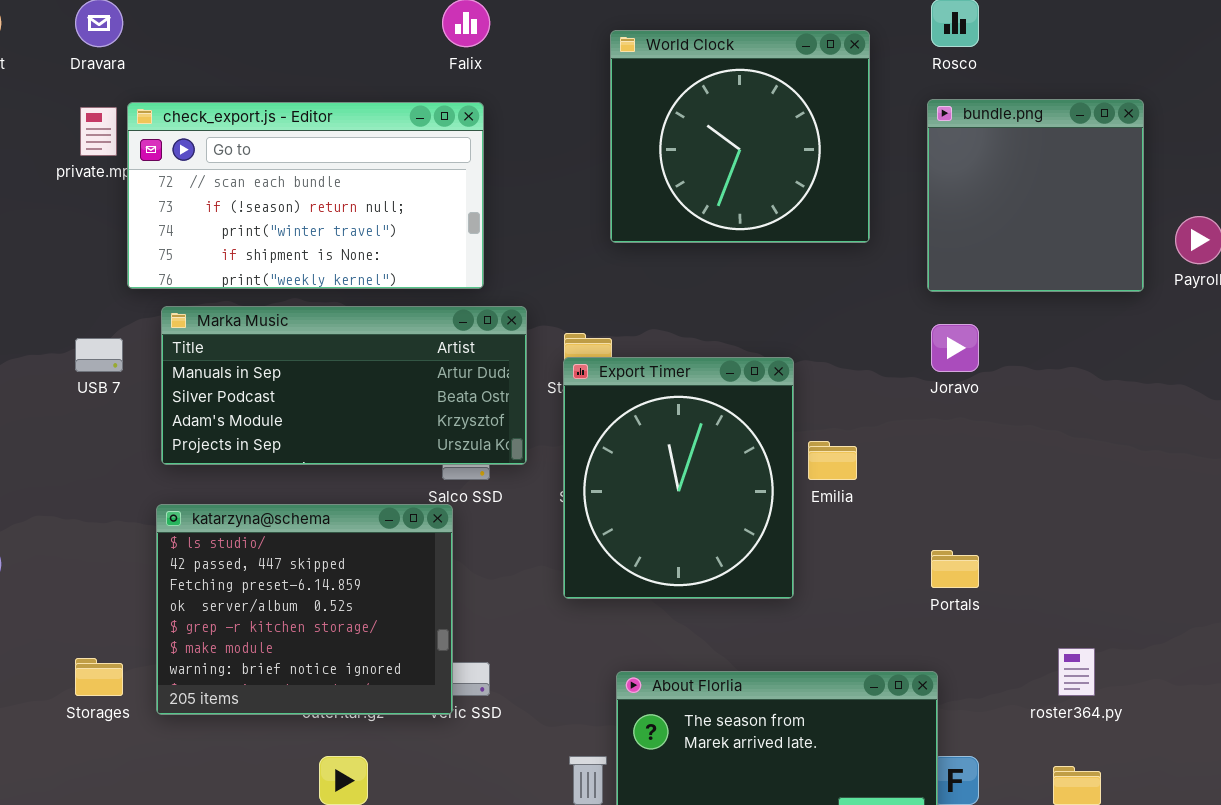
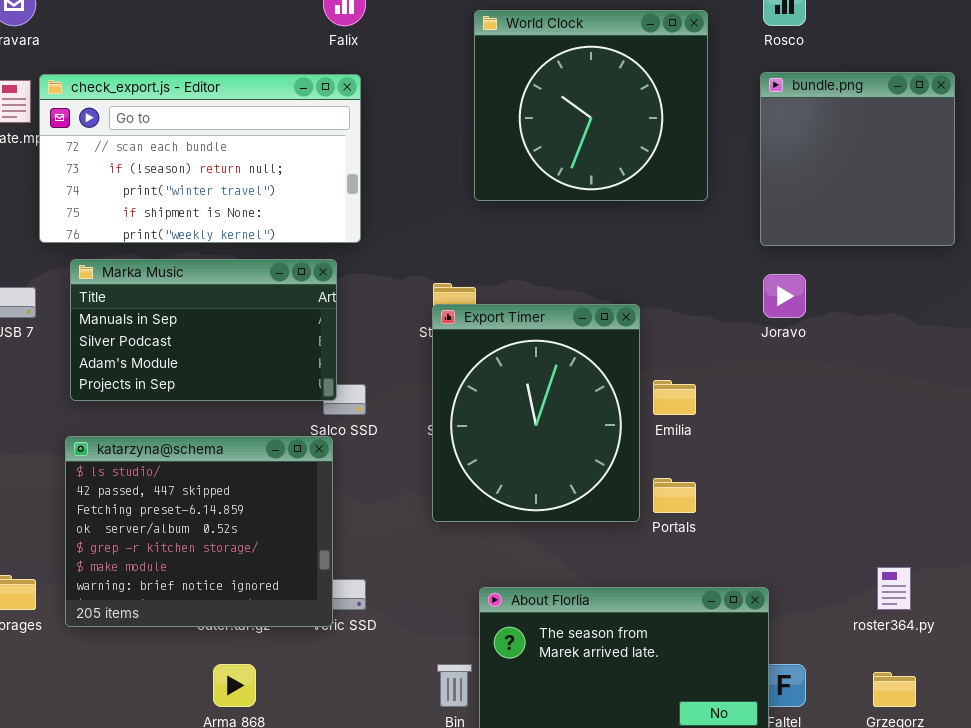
Marka Music: [161,306,527,465] -> [70,259,337,401], resized
Portals: [931,550,979,588] -> [653,478,696,513], moved

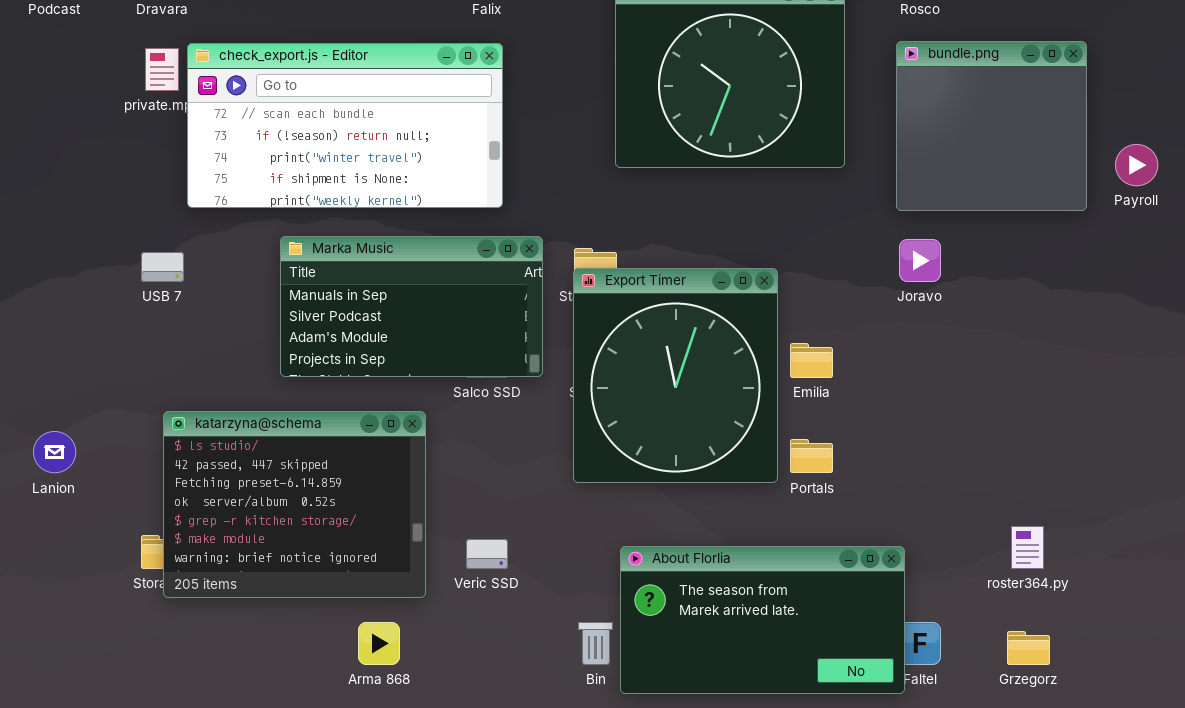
Marka Music: [70,259,337,401] -> [280,236,543,377], moved
katarzyna@schema: [65,436,333,627] -> [163,411,426,598], moved

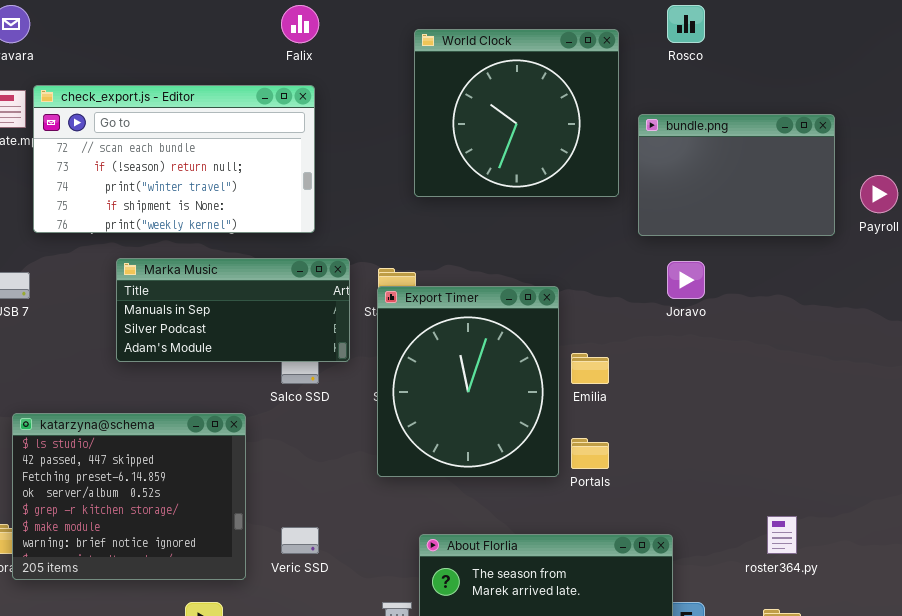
bundle.png: [896,41,1087,211] -> [638,114,835,236], resized
Marka Music: [280,236,543,377] -> [116,258,350,362], resized

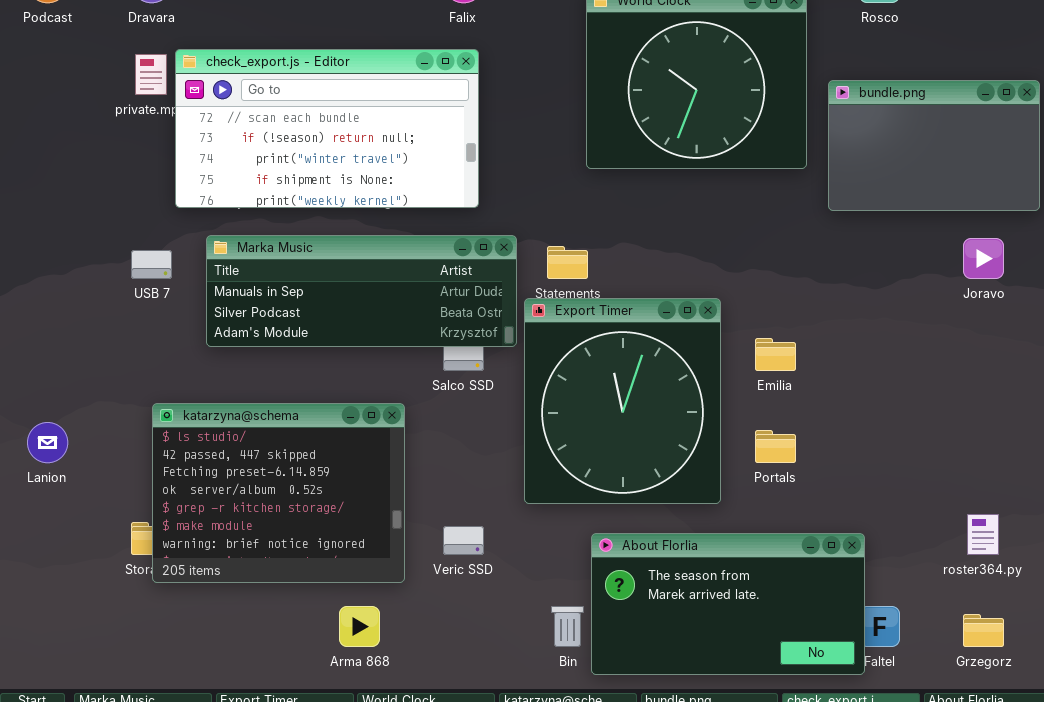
Marka Music: [116,258,350,362] -> [206,235,517,347], resized
Joravo: [667,261,705,299] -> [963,238,1004,279], moved
Export Timer: [377,286,559,477] -> [524,298,721,504], moved

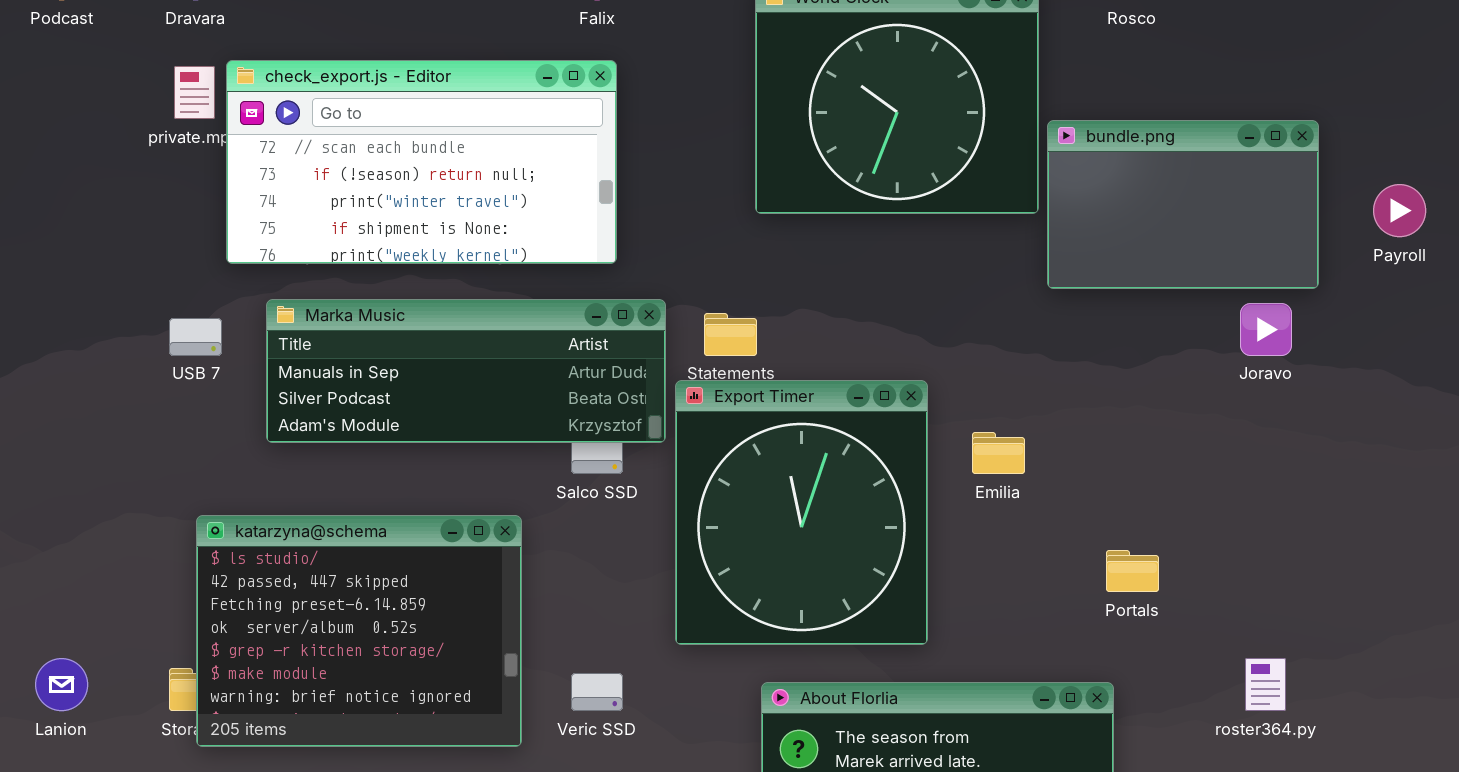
bundle.png: [828,80,1040,211] -> [1047,120,1319,289], moved
Lanion: [27,422,68,463] -> [35,658,88,711], moved
Portals: [755,430,796,463] -> [1106,550,1159,592], moved

